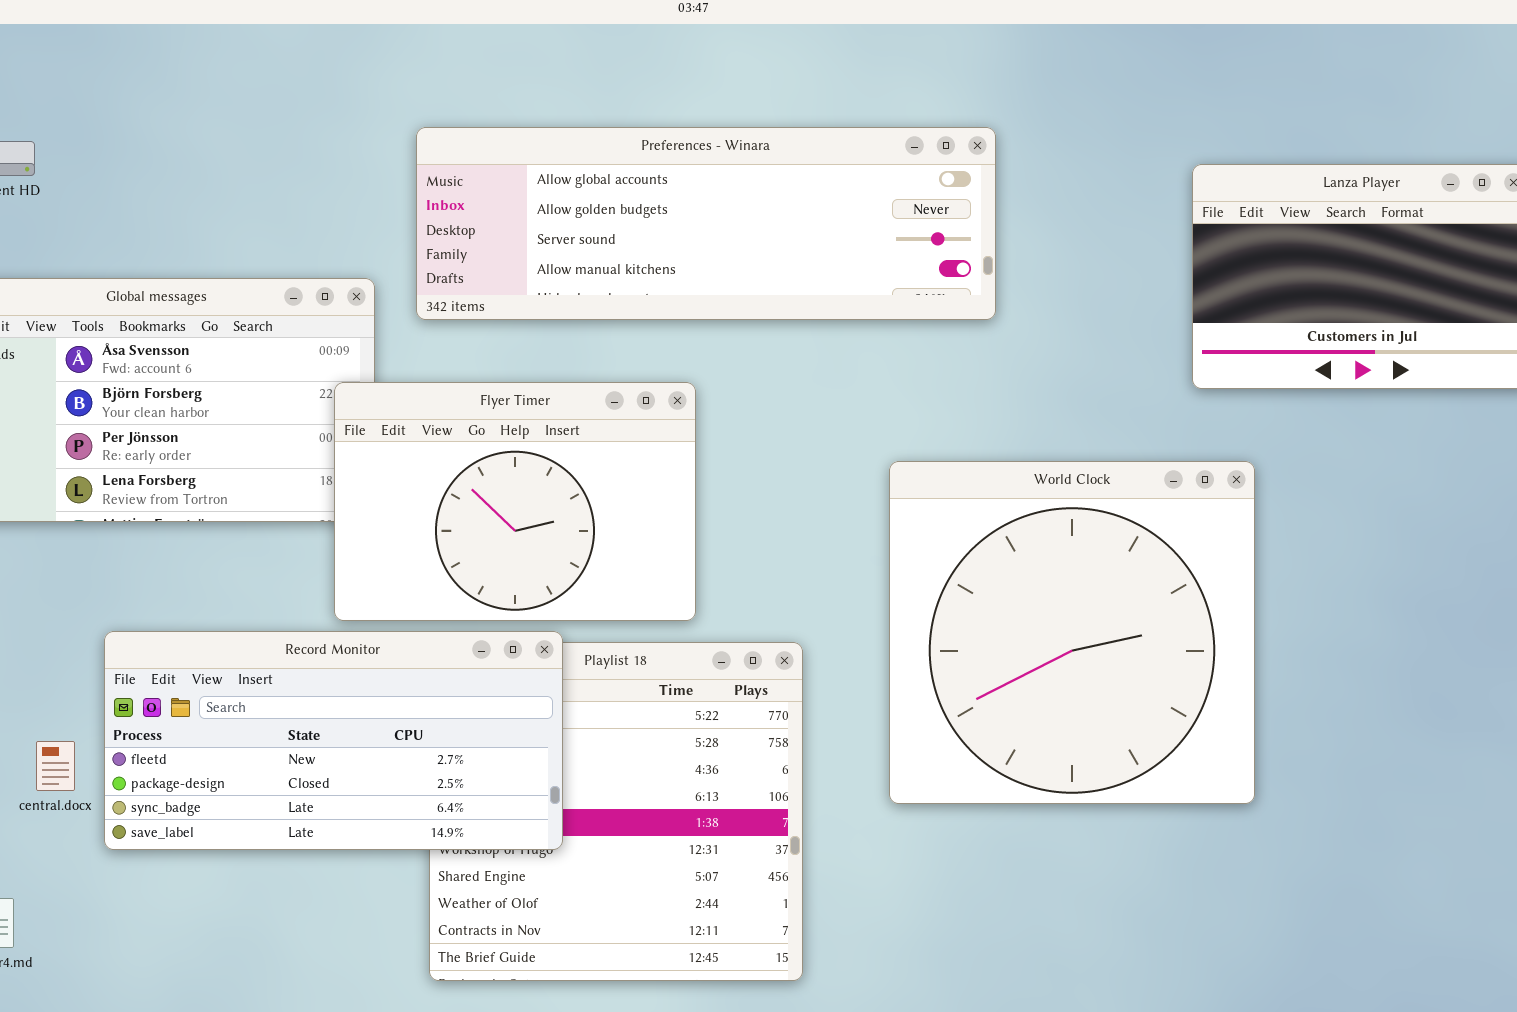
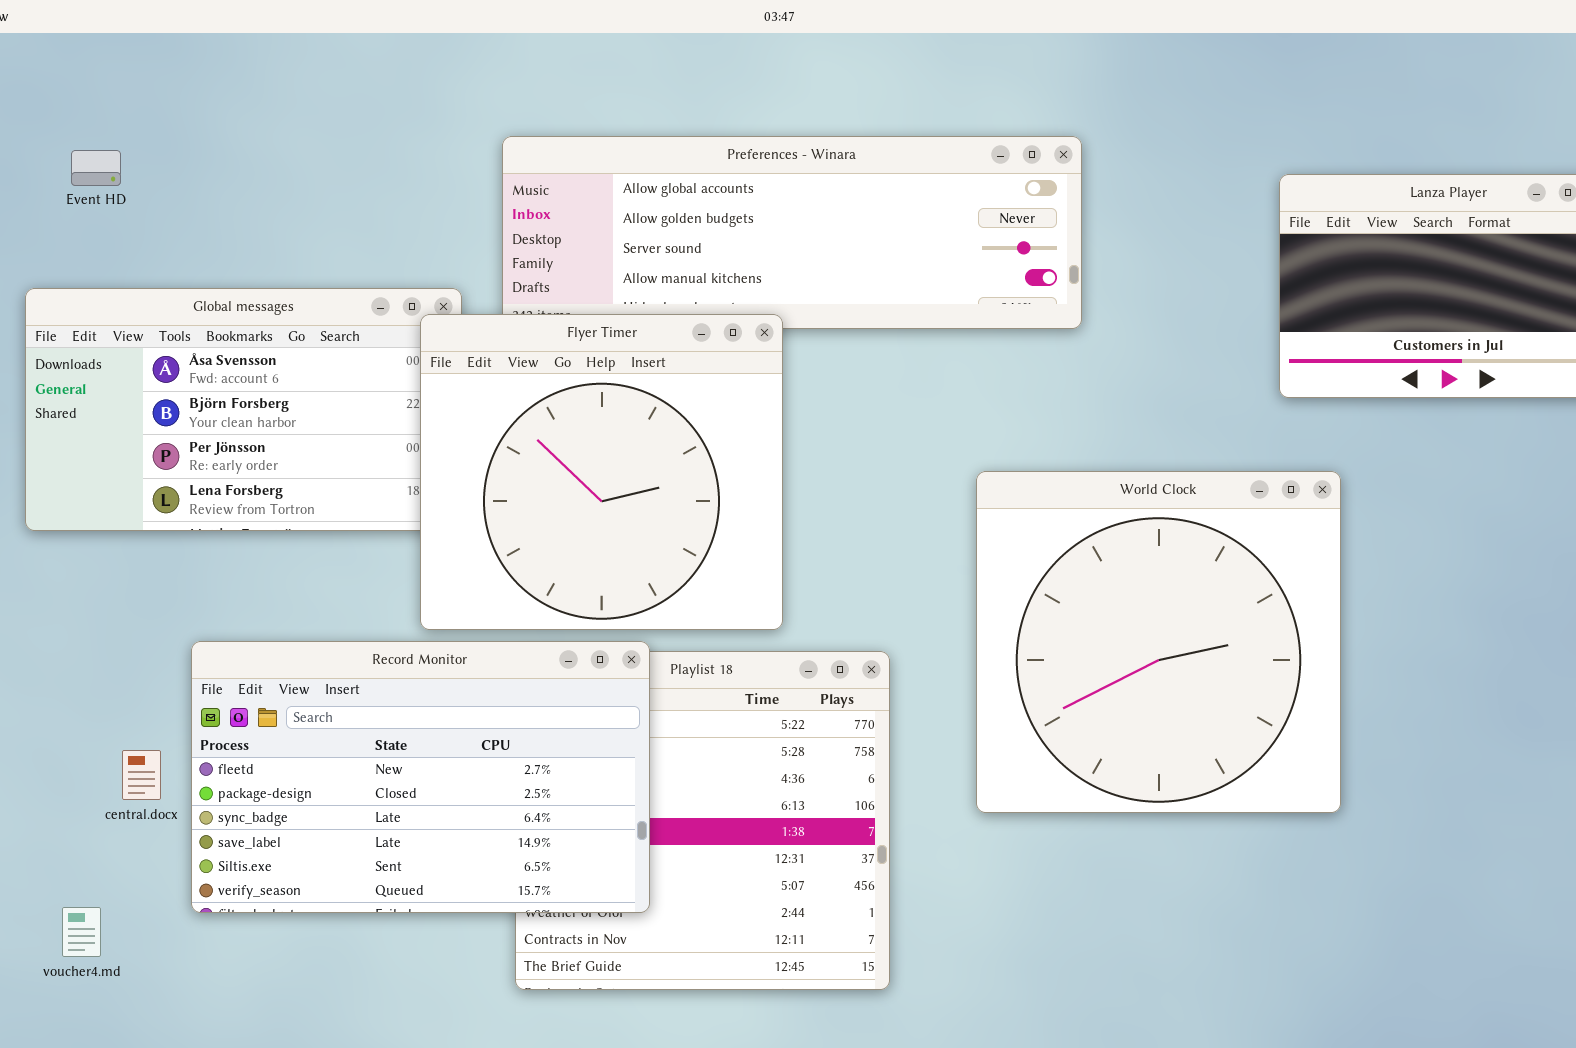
Flyer Timer: [334,382,696,621] -> [420,314,783,630], resized
Record Monitor: [104,631,563,850] -> [191,641,650,913], resized

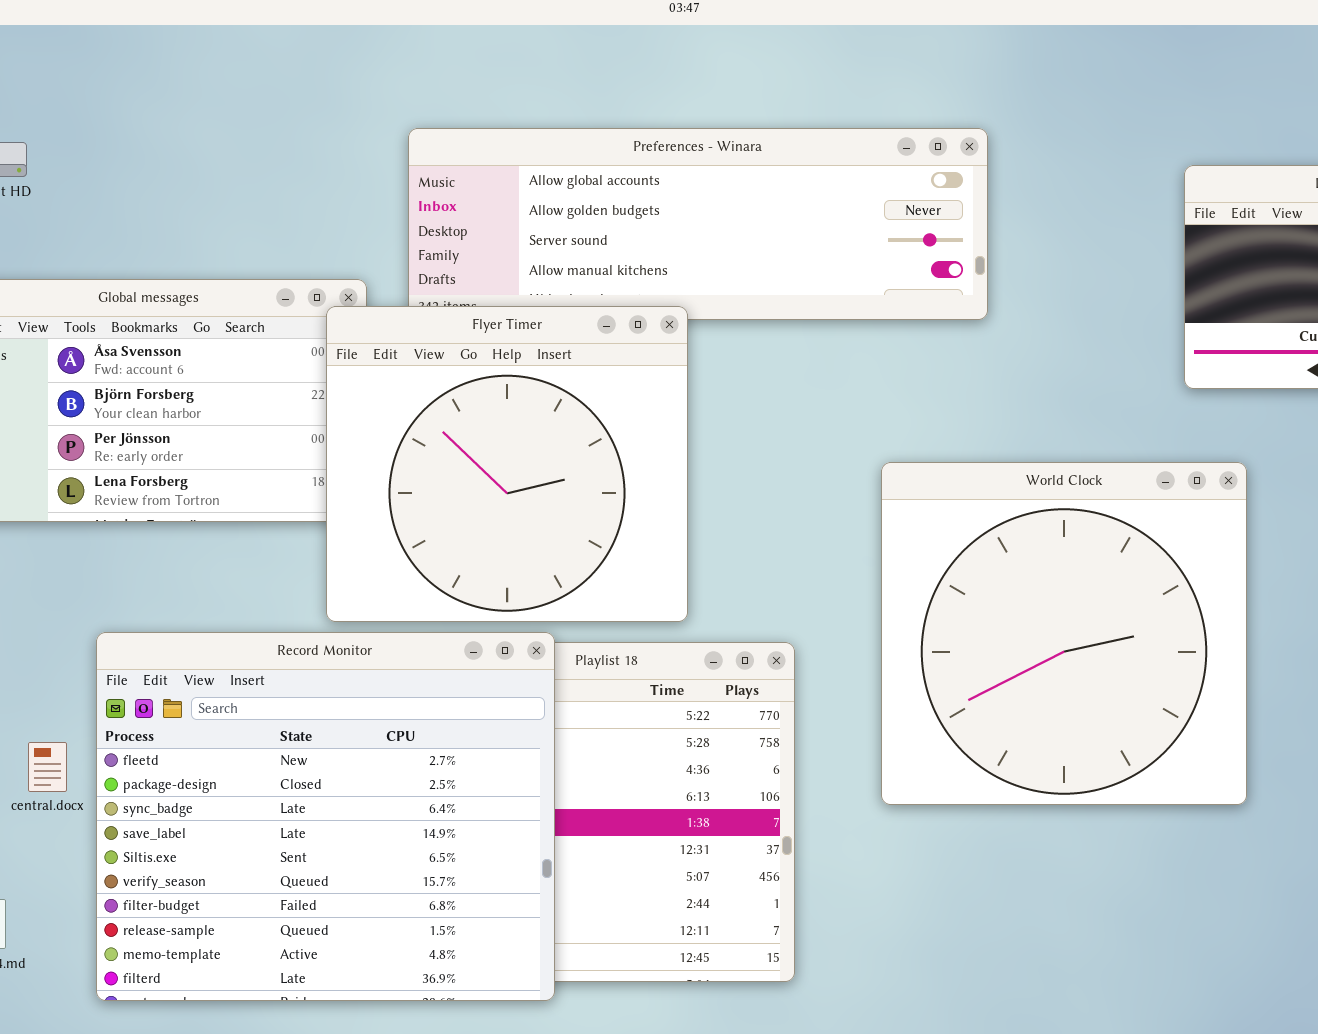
Record Monitor: [191,641,650,913] -> [96,632,555,1001], resized

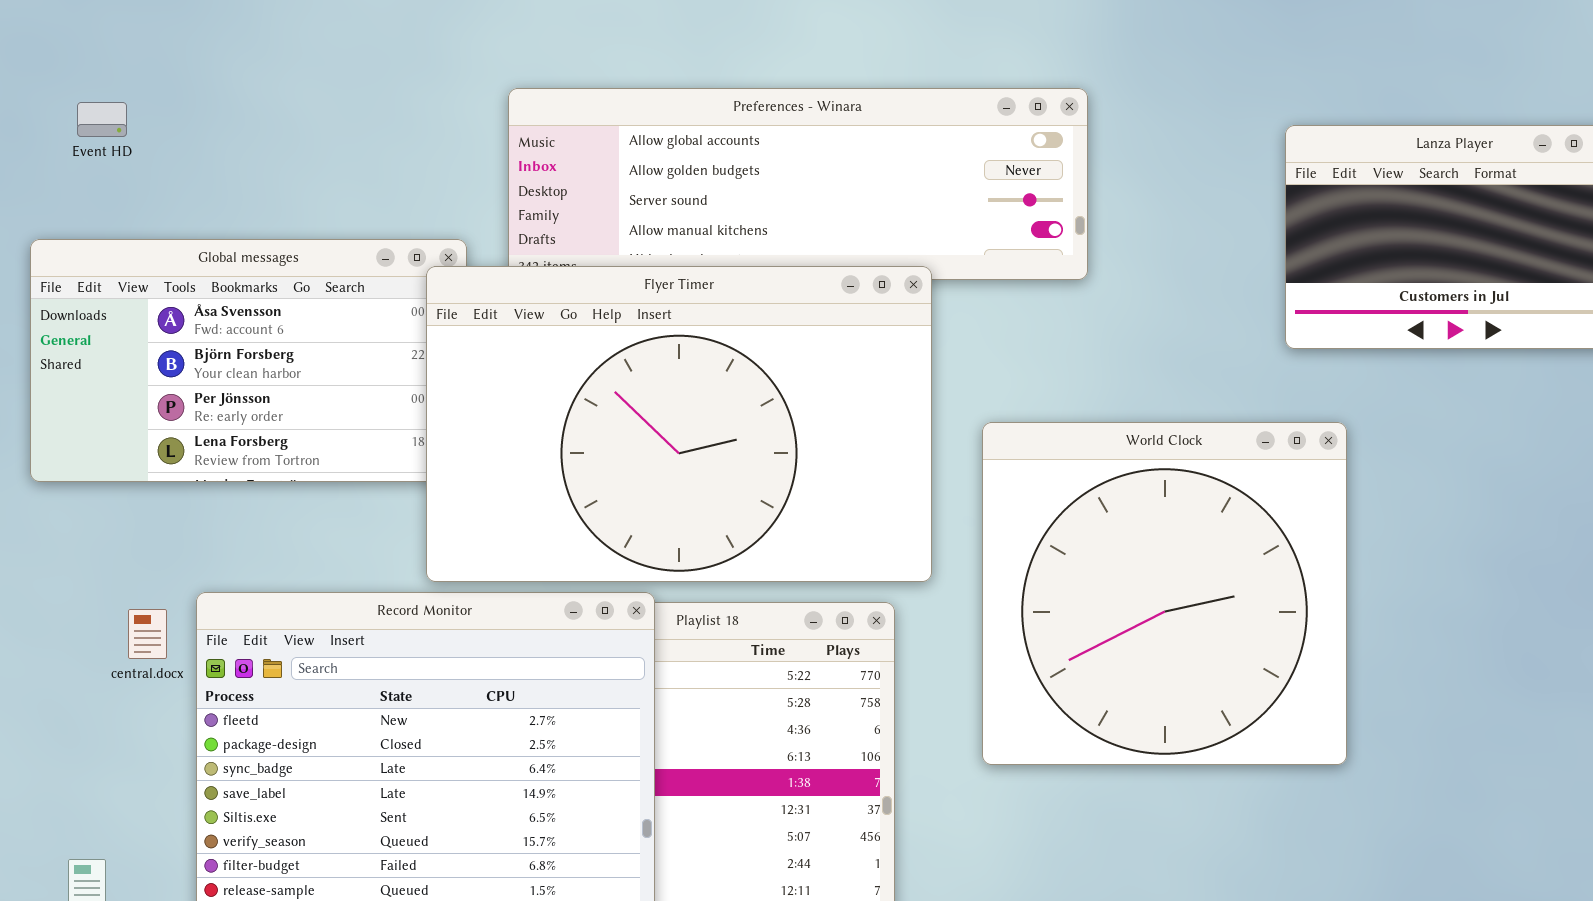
Flyer Timer: [326,306,688,622] -> [426,266,932,582], resized
central.docx: [28,742,67,792] -> [128,609,167,659], moved

